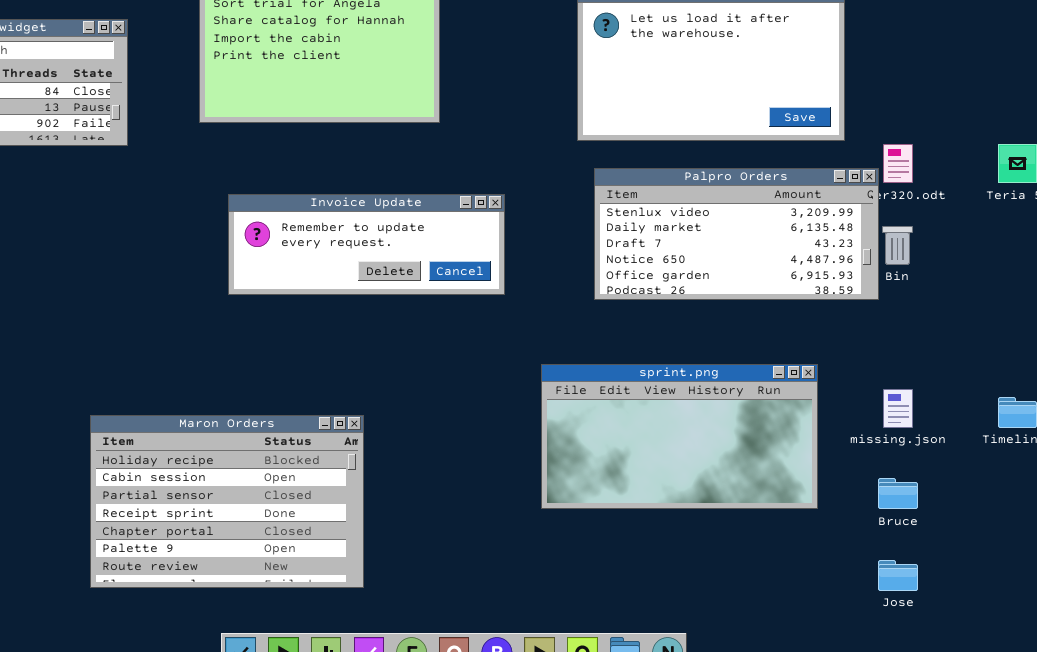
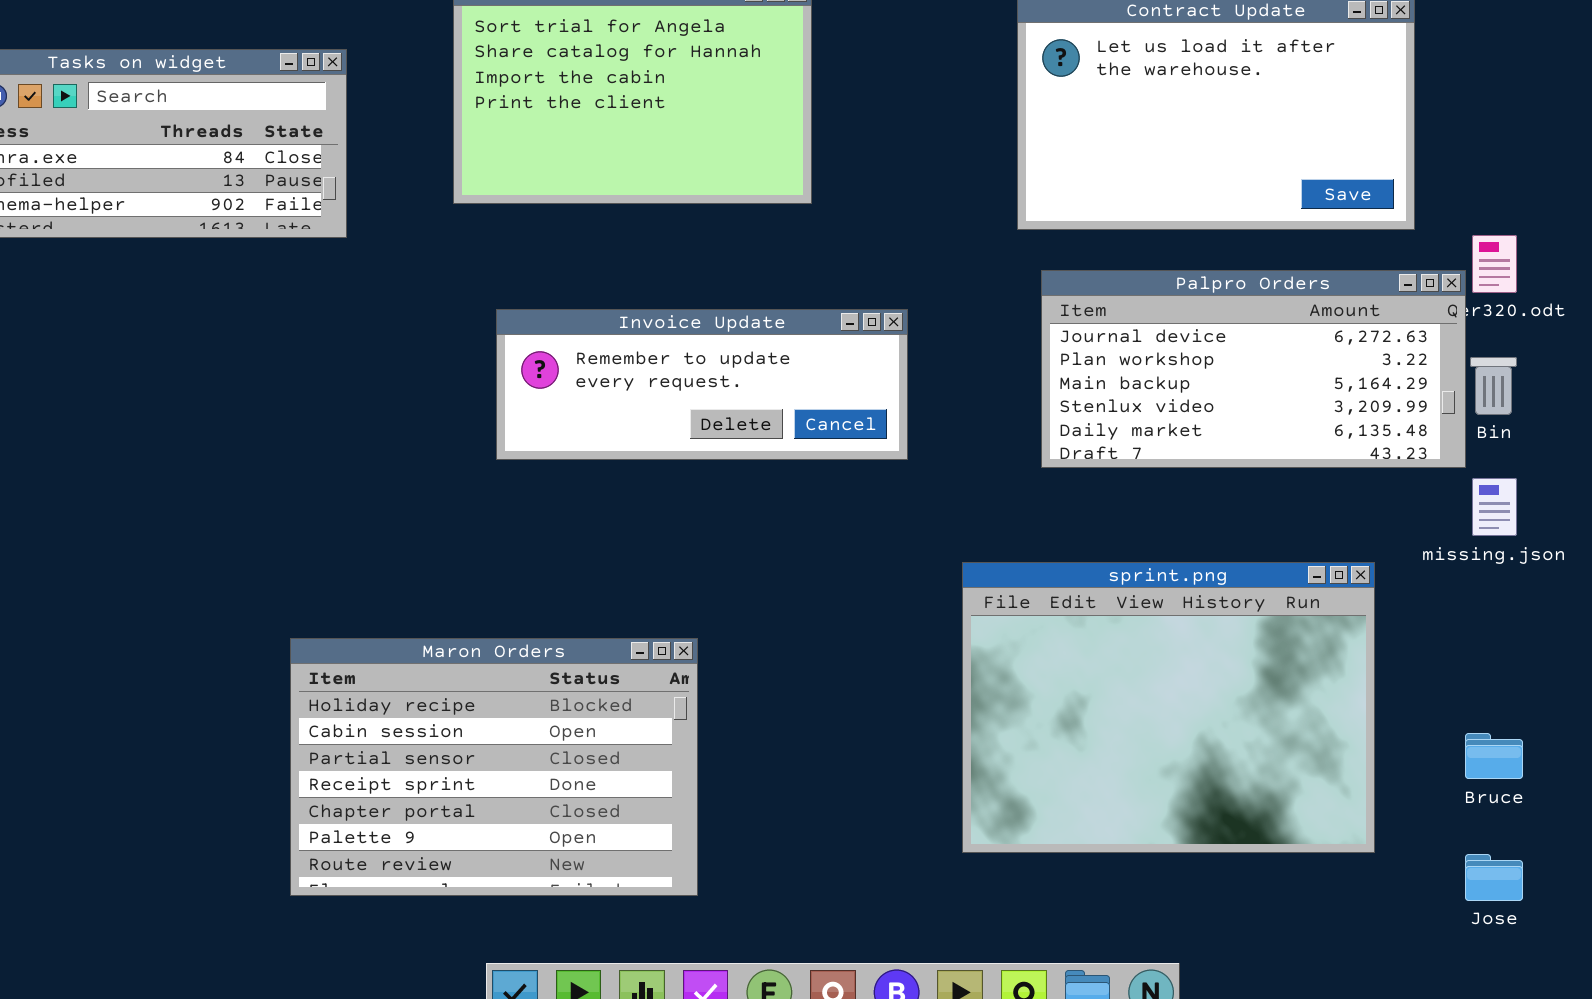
Palpro Orders: [594,168,879,300] -> [1041,270,1466,468], scrolled up 3 rows
sprint.png: [541,364,818,509] -> [962,562,1375,853], resized
missing.json: [883,389,913,428] -> [1472,478,1517,536], moved

